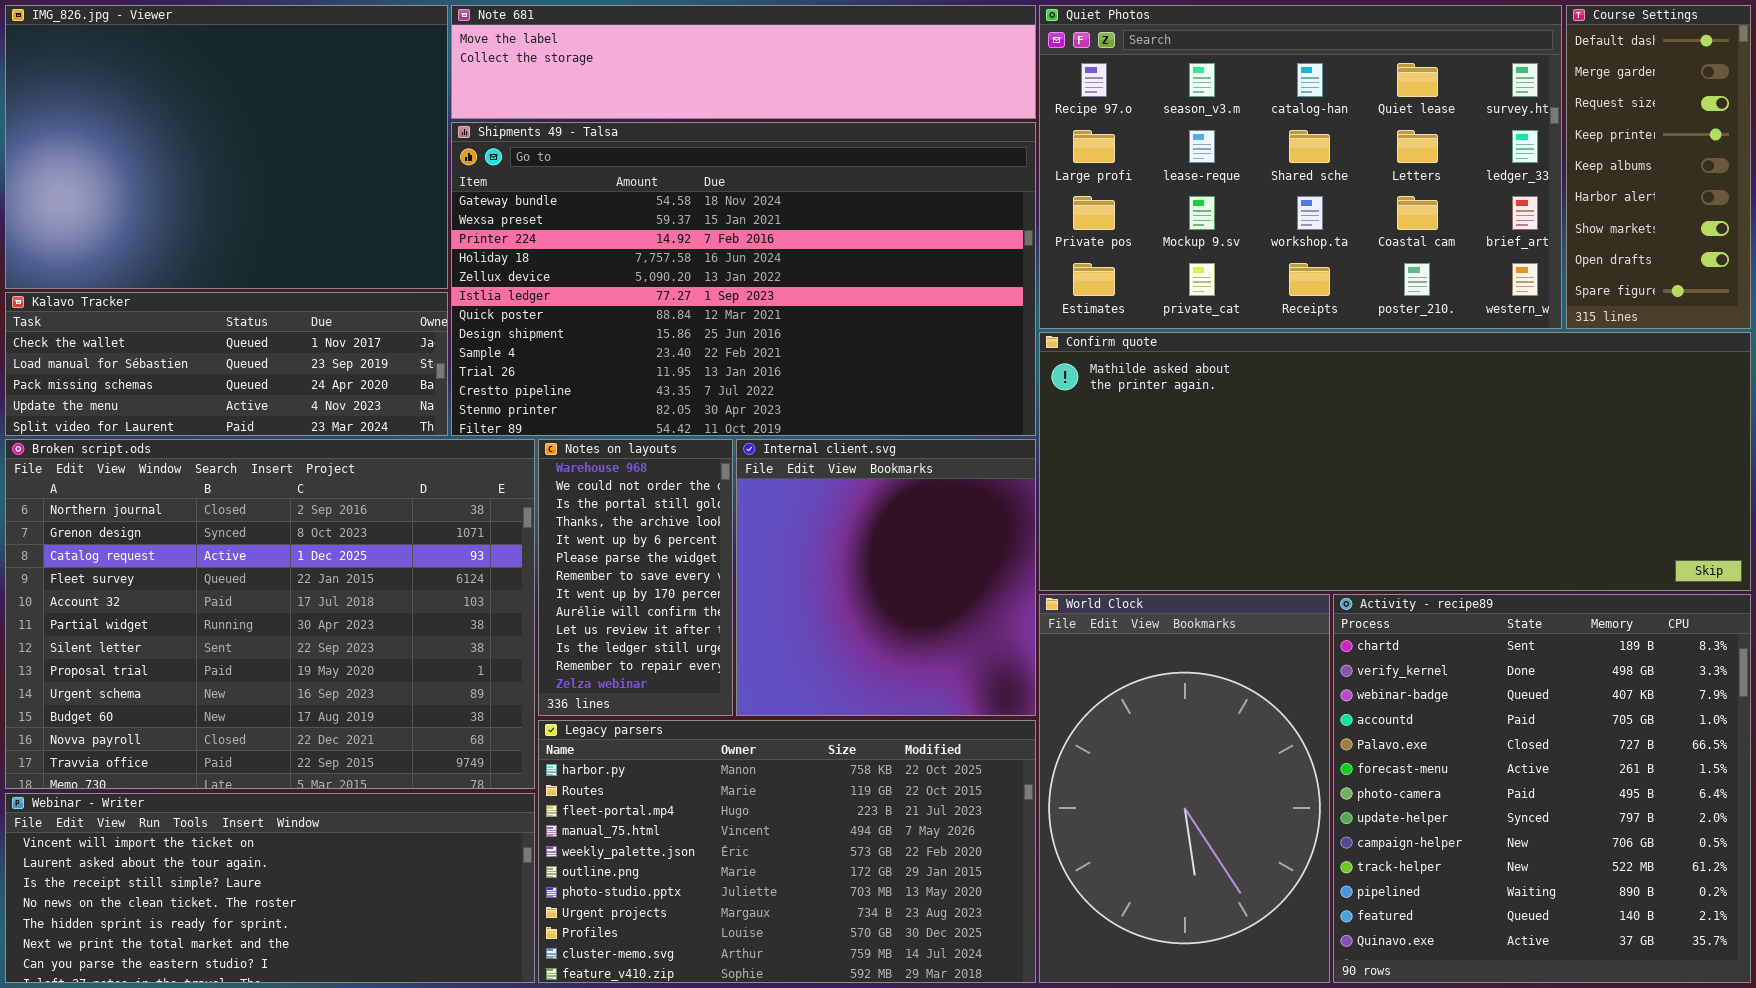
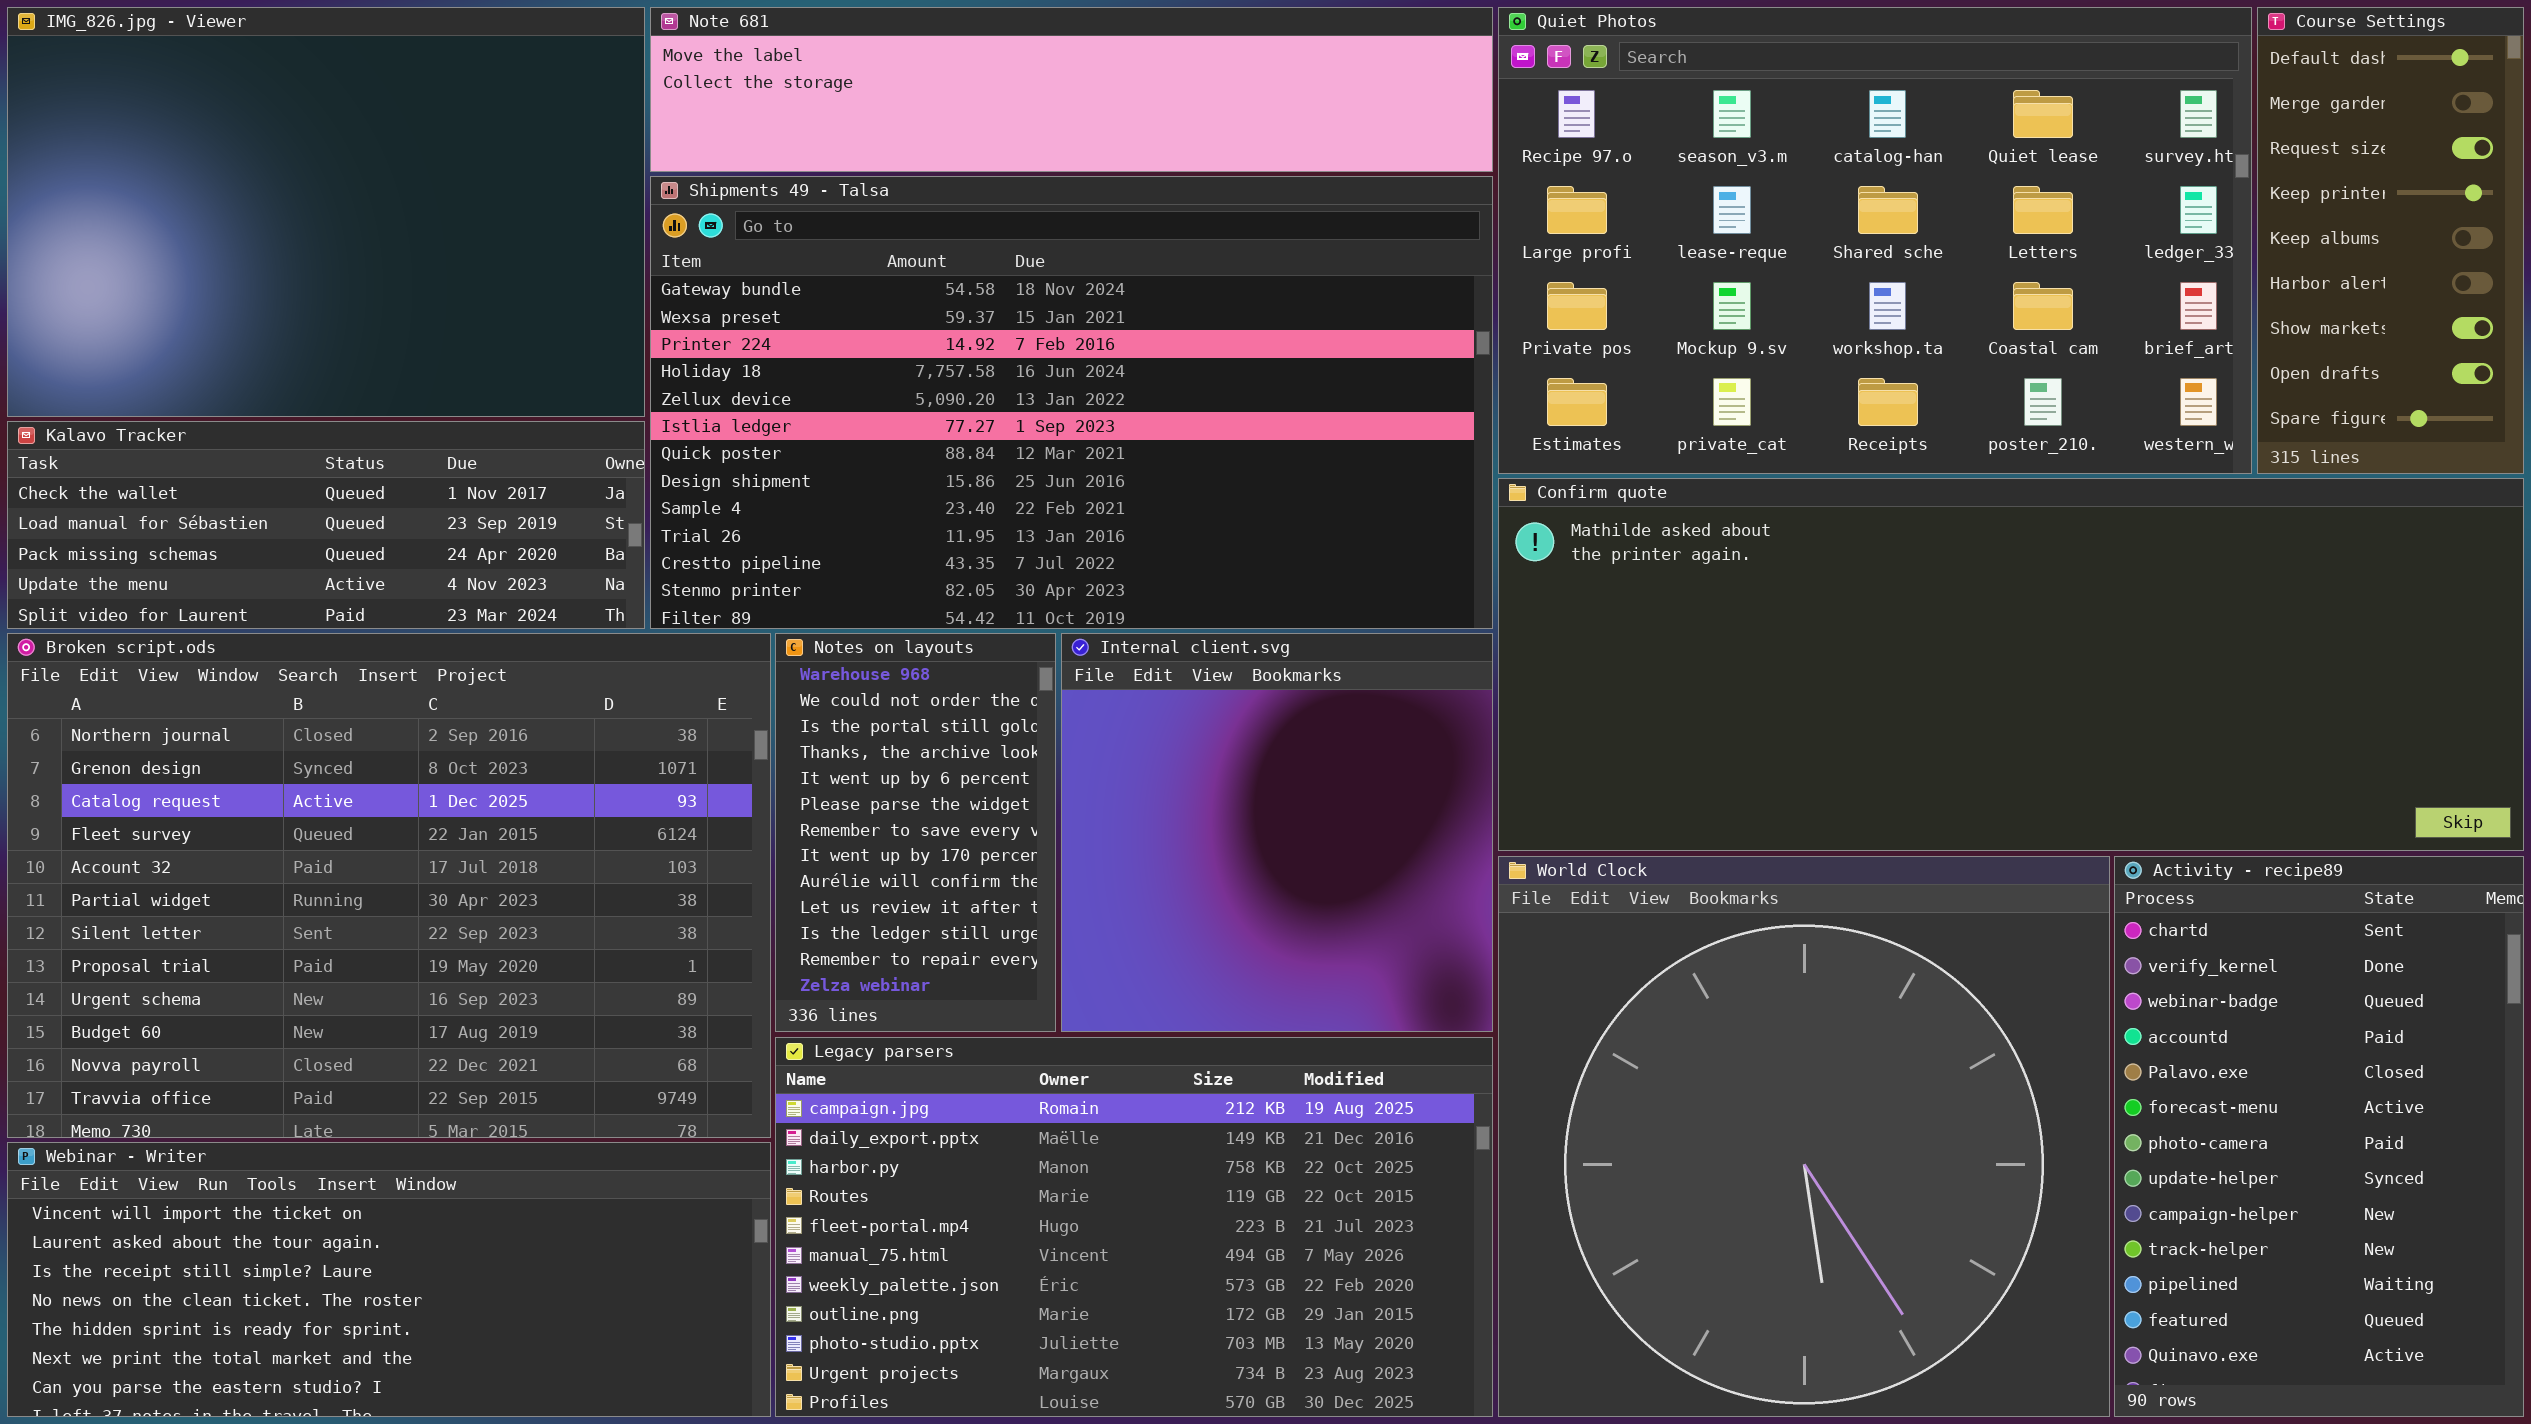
World Clock: [1039,594,1330,983] -> [1498,856,2110,1417], resized
Activity - recipe89: [1333,594,1751,983] -> [2114,856,2524,1417], resized
Legacy parsers: [538,720,1036,983] -> [775,1037,1493,1417], scrolled up 2 rows

